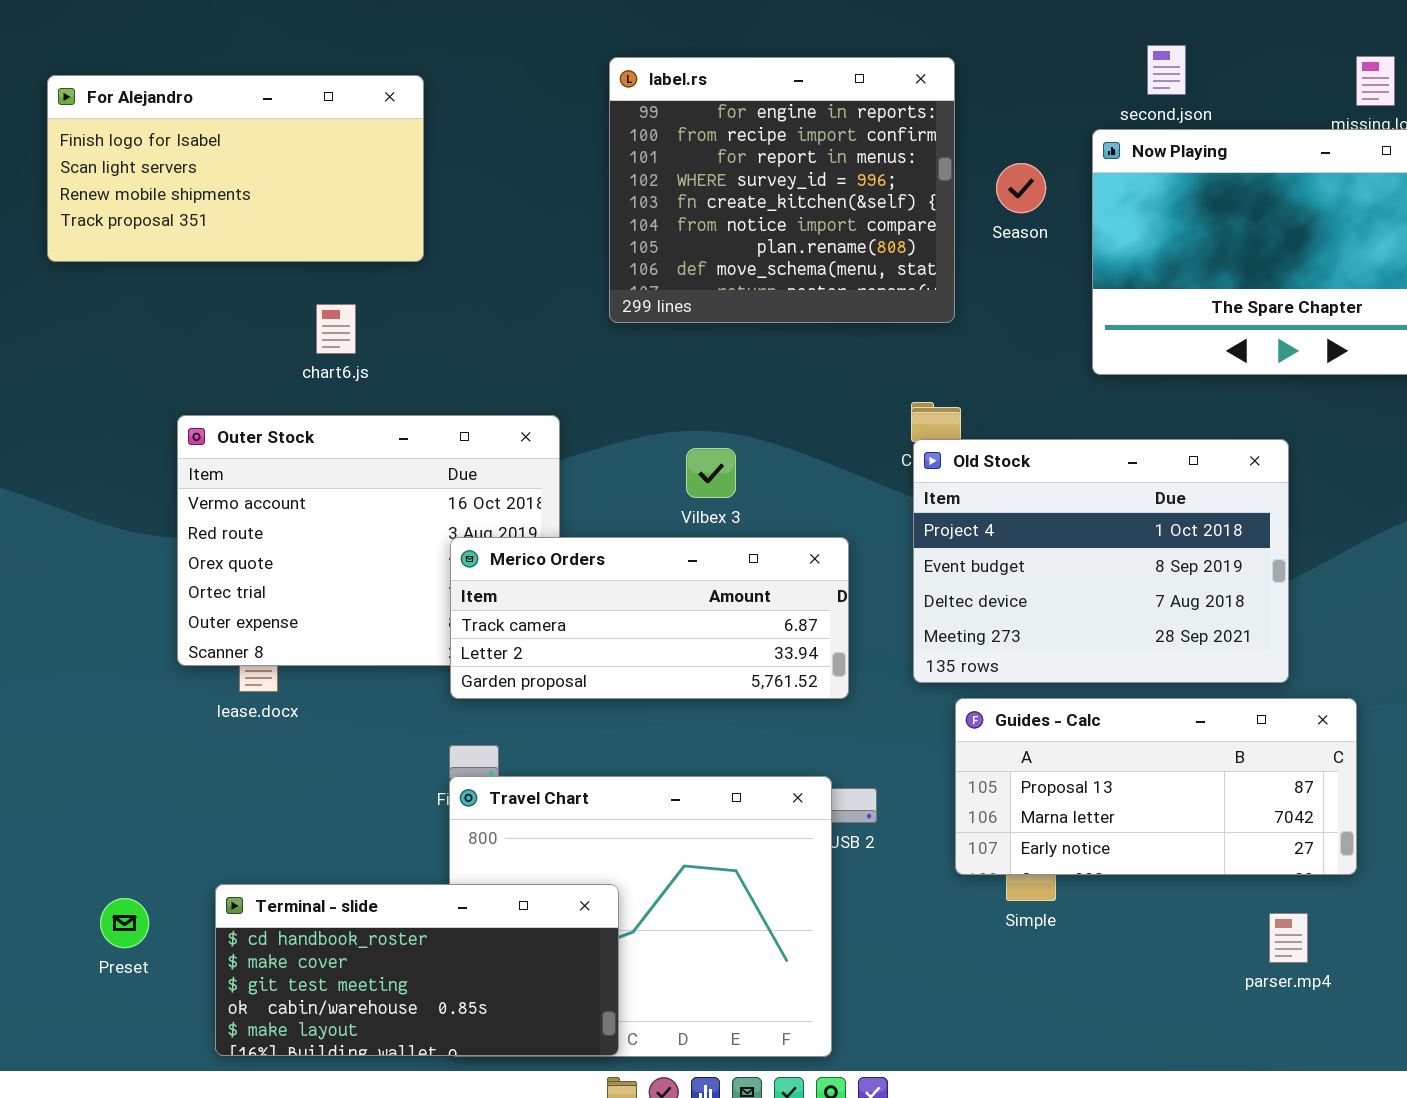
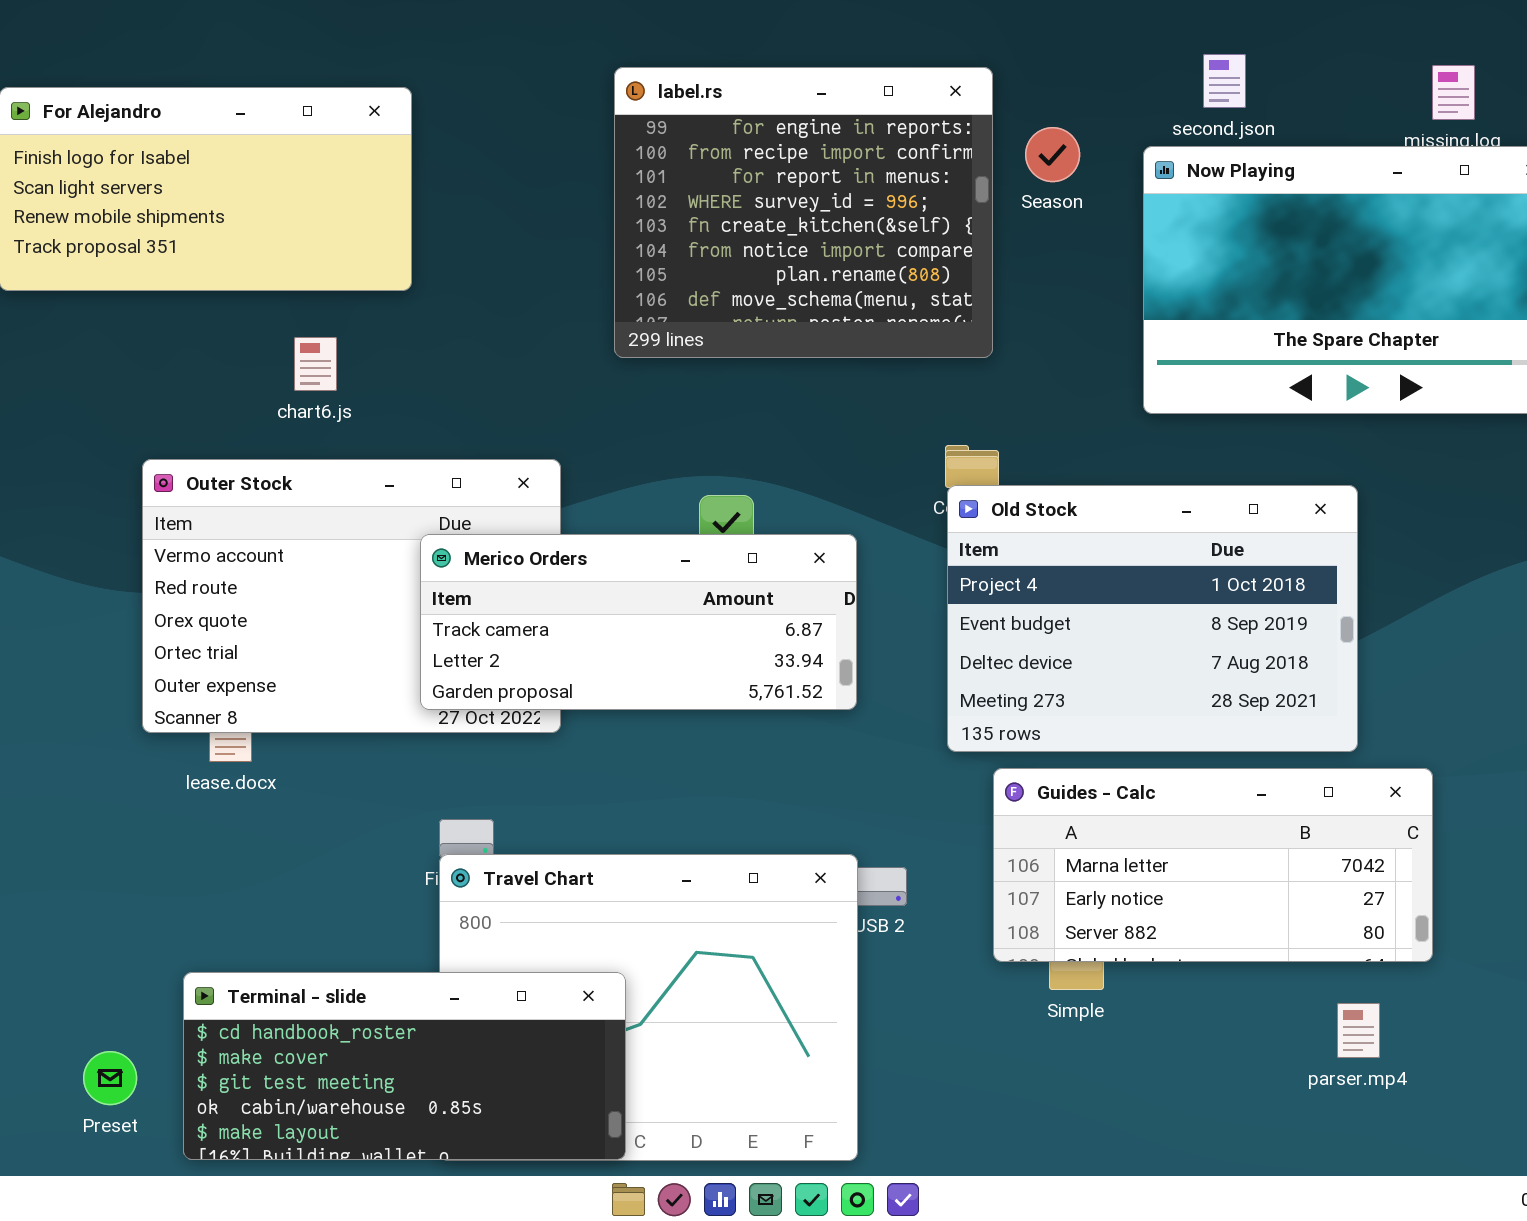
Season: [996,163,1046,213] -> [1025,127,1080,182], moved
Merico Orders: [450,537,849,699] -> [420,534,857,710], moved
Guides - Calc: [955,698,1357,875] -> [993,768,1433,962], scrolled down 1 row
Preset: [100,898,149,948] -> [83,1051,137,1105], moved

